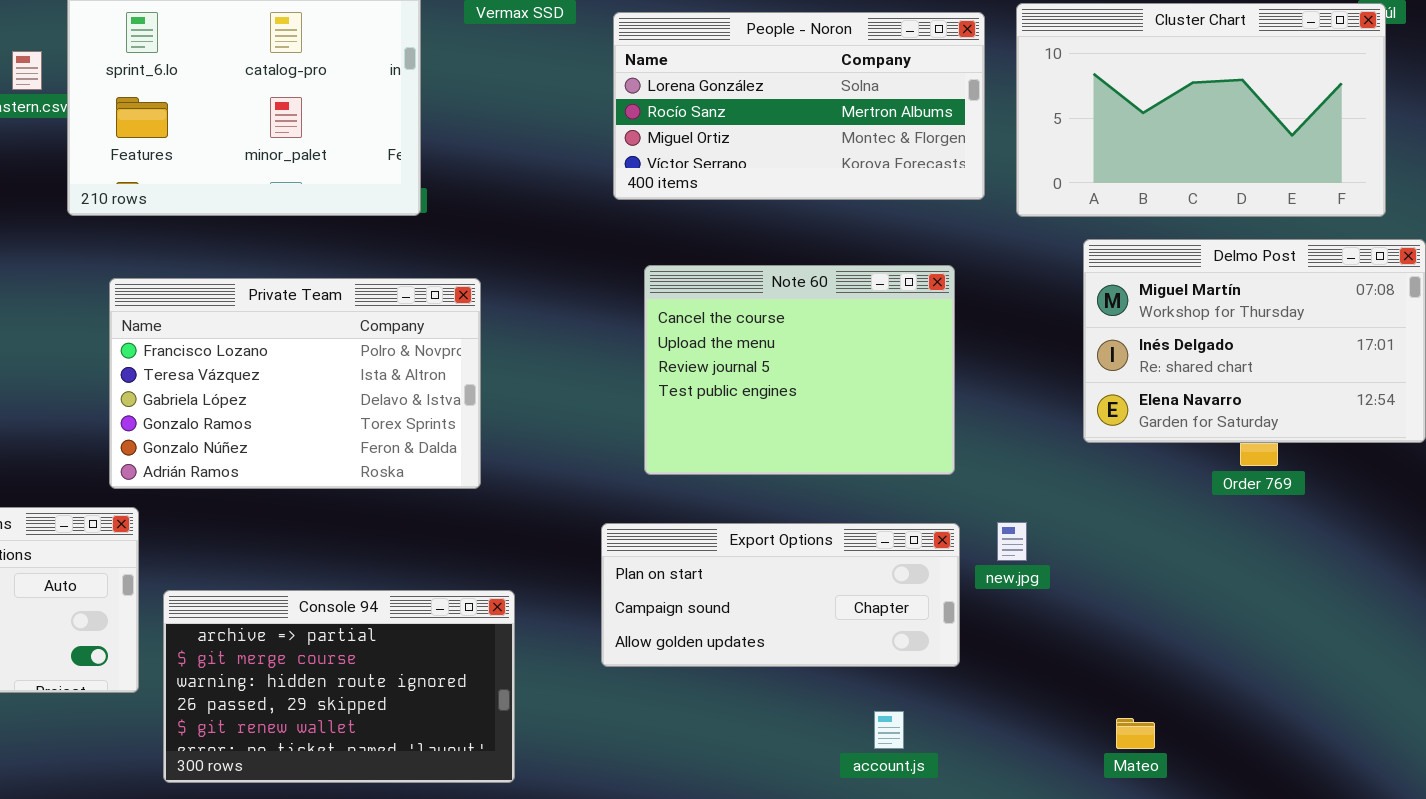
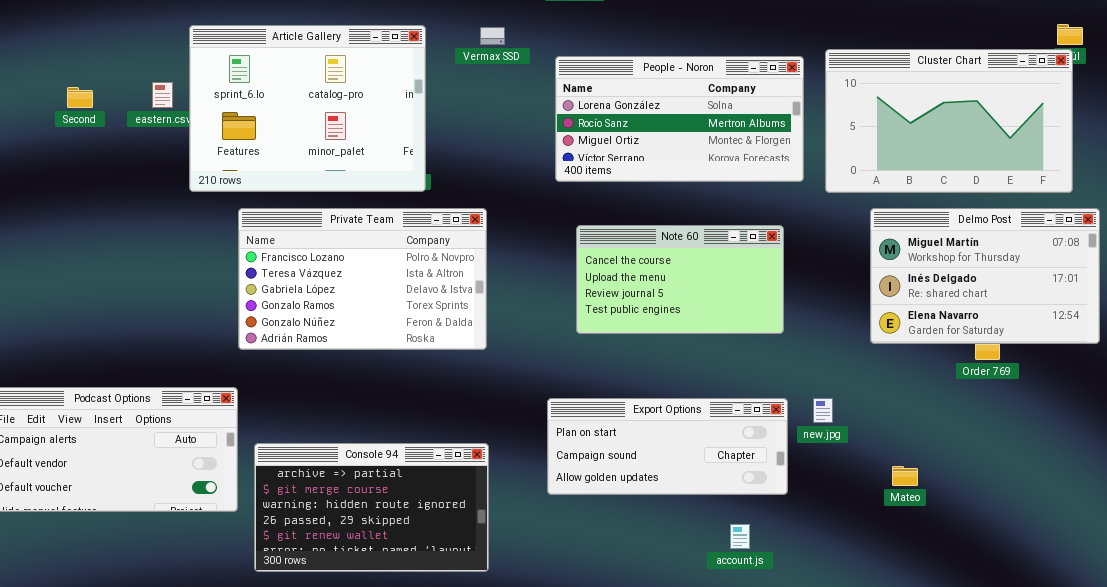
Note 60: [644,265,955,475] -> [576,225,784,334], resized
Private Team: [109,278,481,489] -> [238,208,487,350], moved
Mateo: [1116,718,1155,749] -> [892,466,918,486], moved

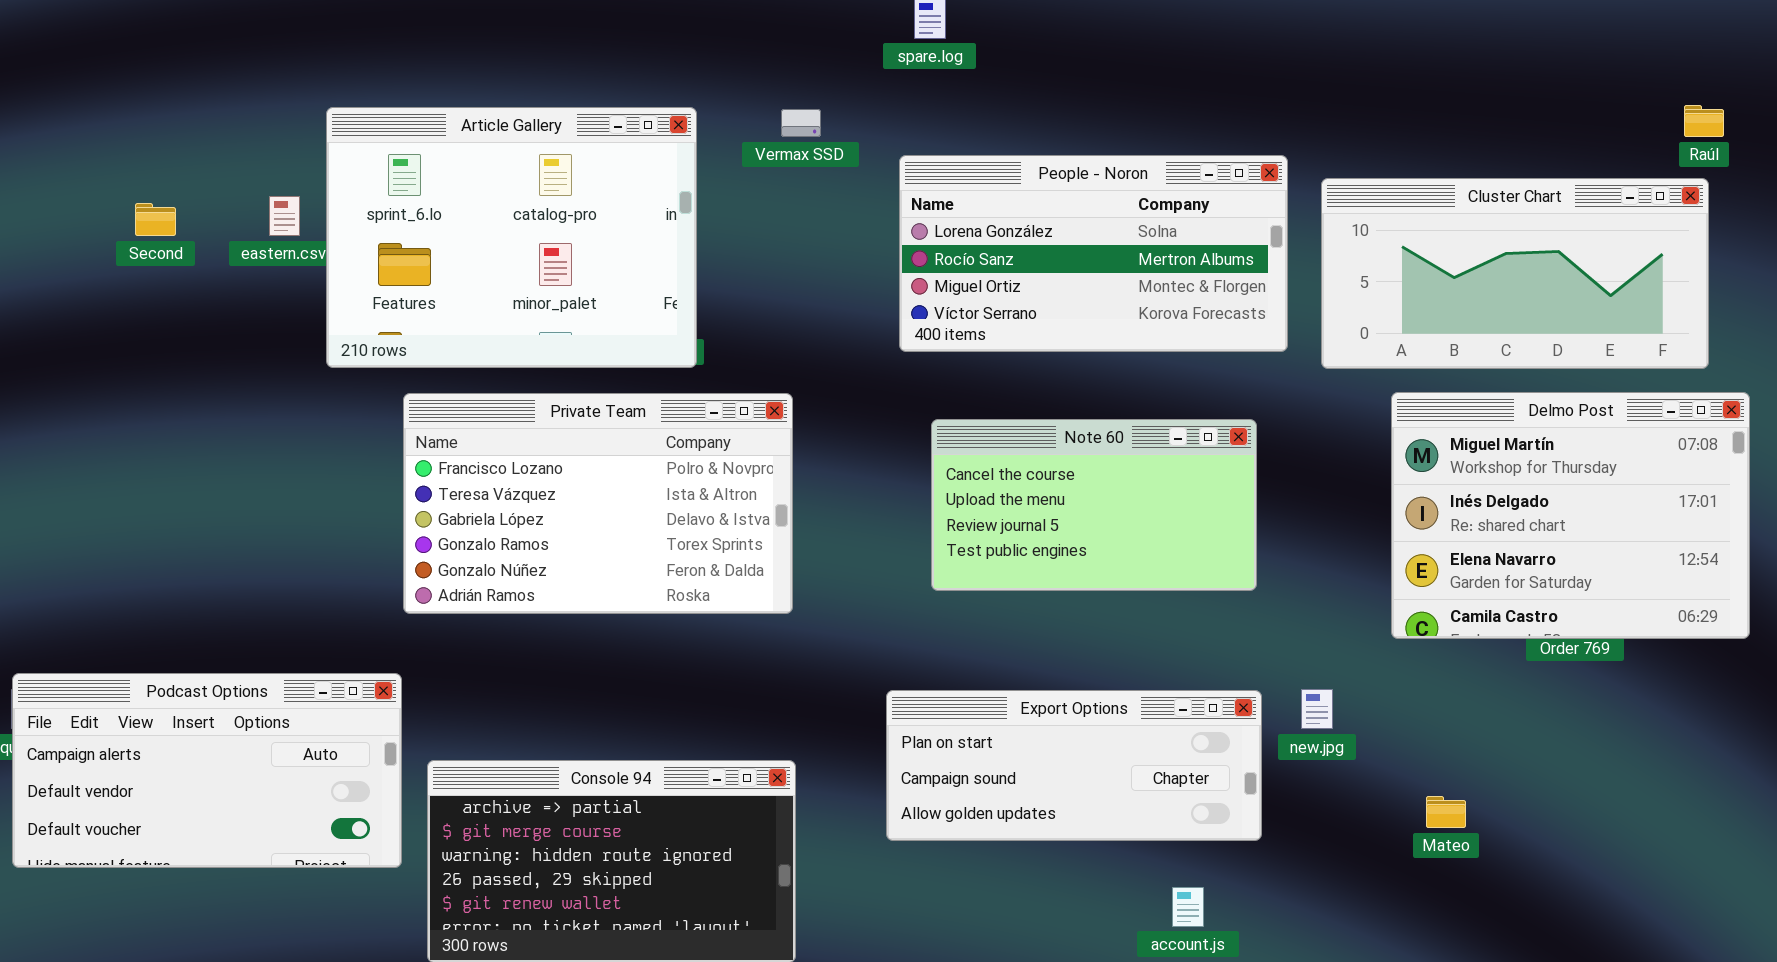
Cluster Chart: [825,49,1073,193] -> [1321,178,1709,369], resized
Delmo Post: [870,208,1100,344] -> [1391,392,1750,639], resized

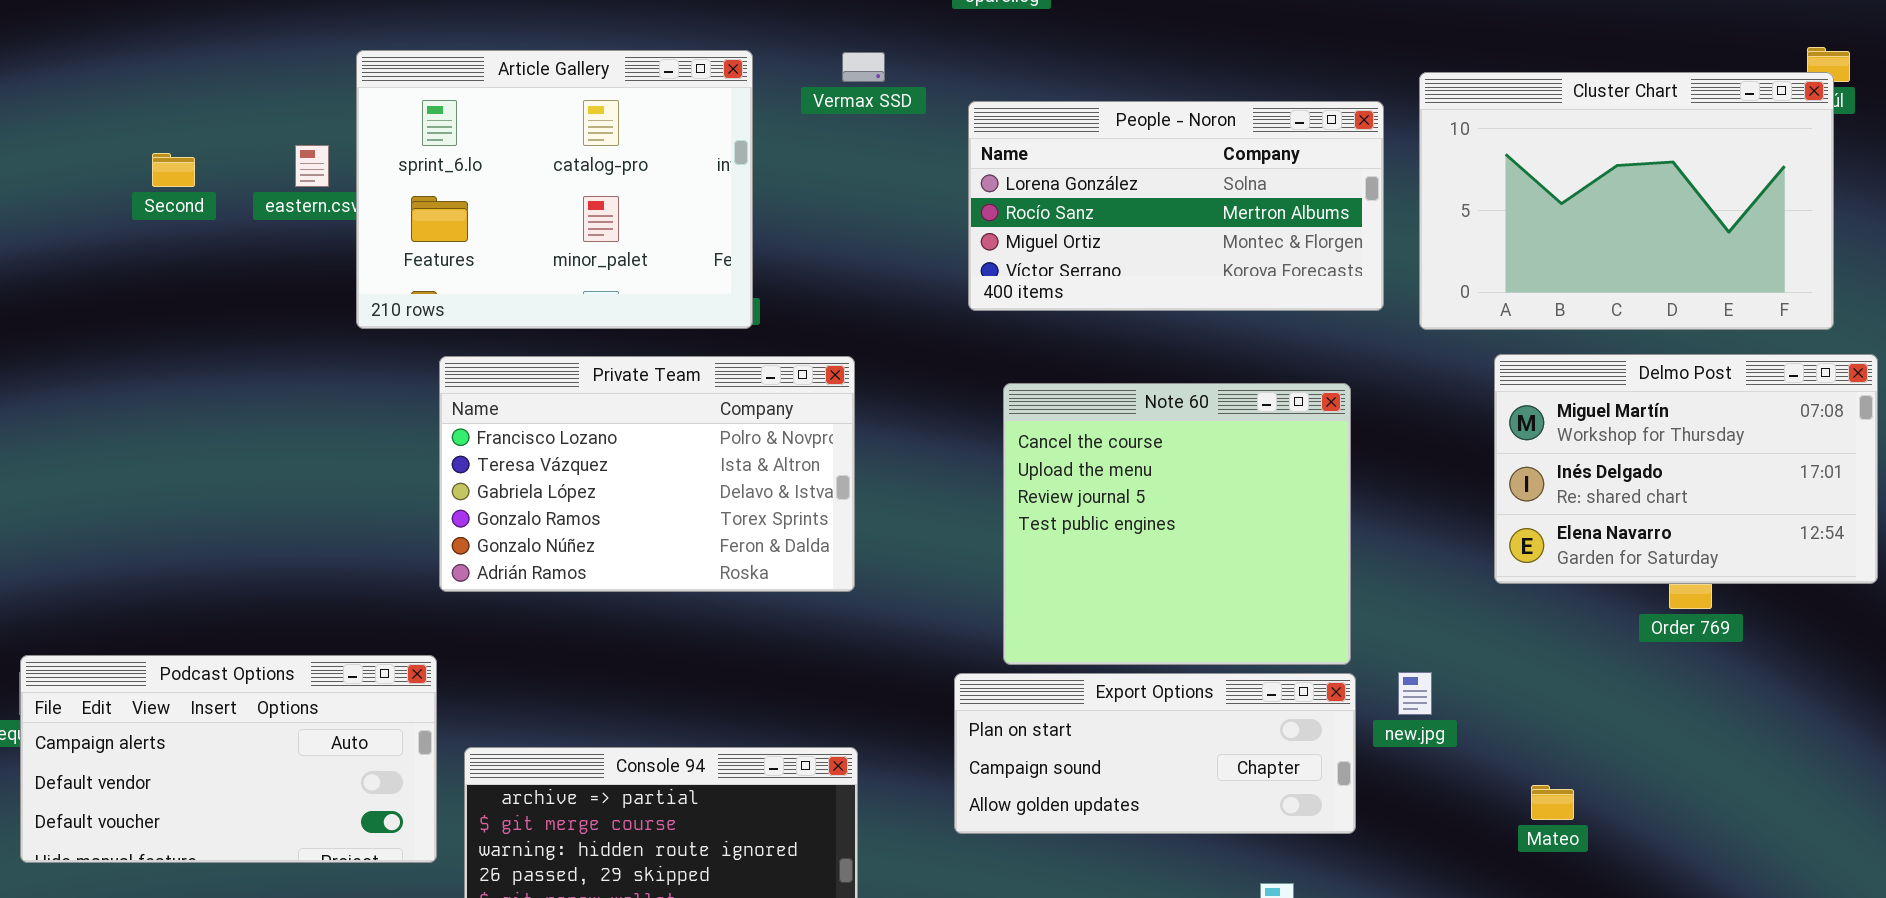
Cluster Chart: [1321,178,1709,369] -> [1419,72,1834,330], resized
Delmo Post: [1391,392,1750,639] -> [1494,354,1878,584], resized
Note 60: [931,419,1257,591] -> [1003,383,1351,665], resized

